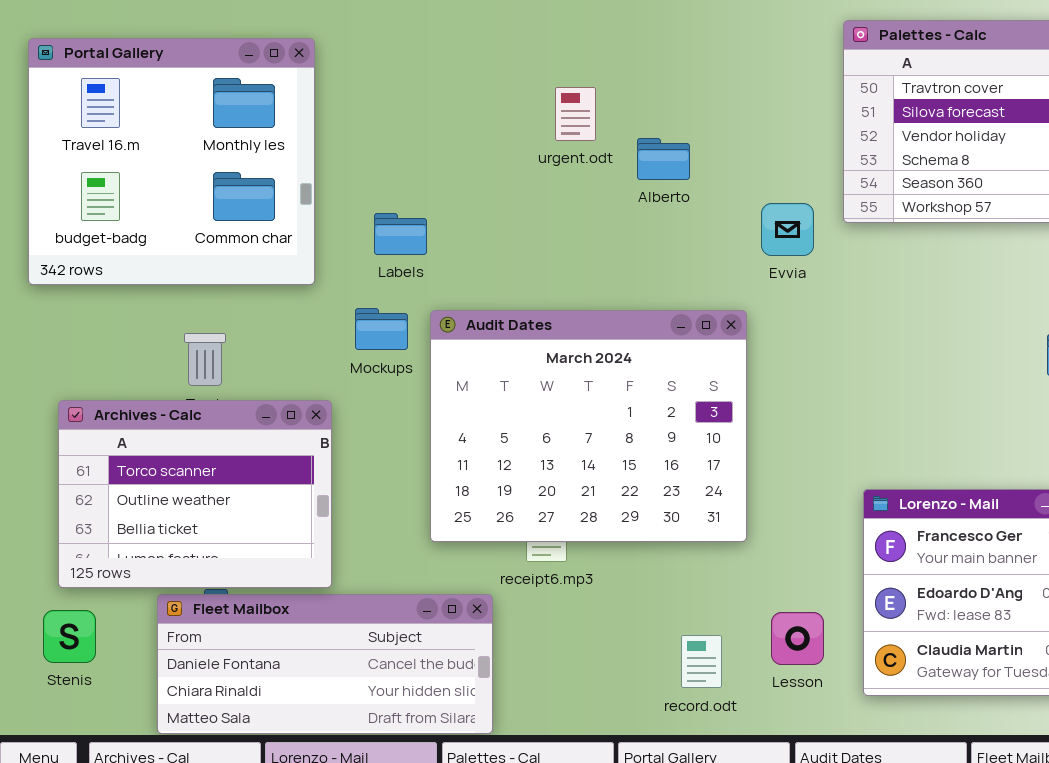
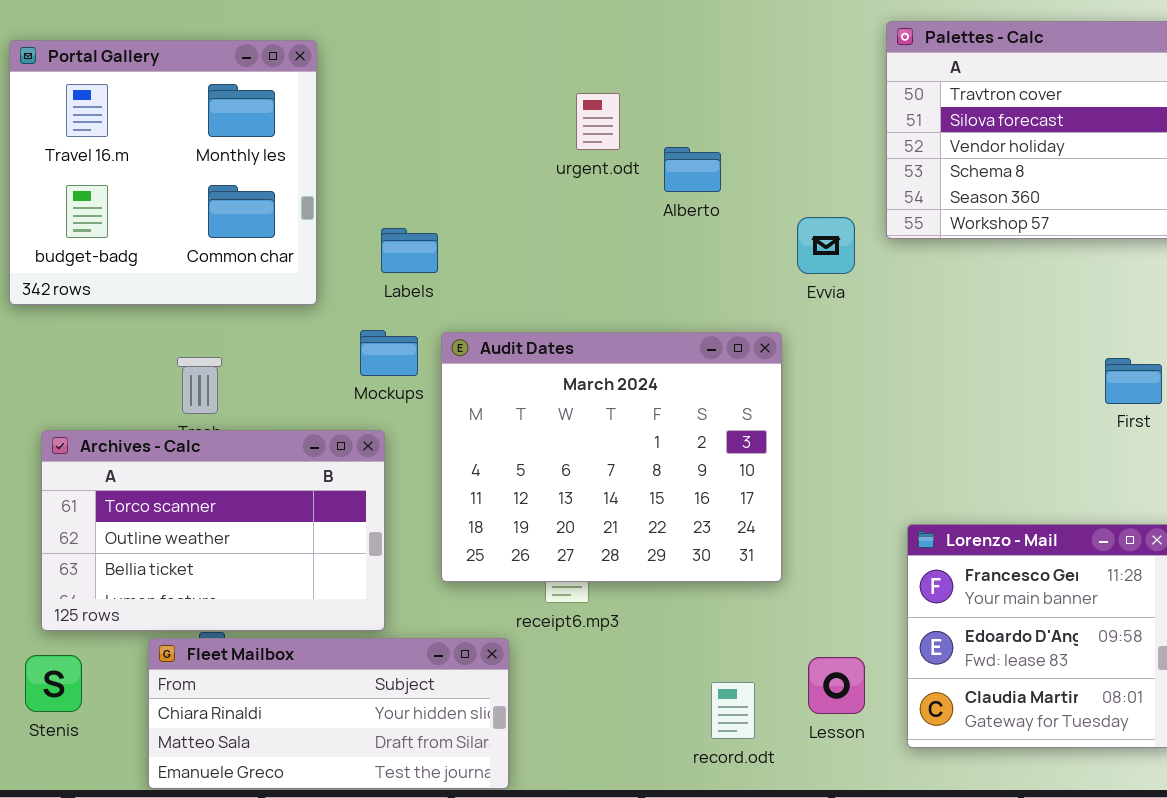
Archives - Calc: [58,400,332,588] -> [41,430,385,631], resized
Fleet Mailbox: [157,594,493,734] -> [148,638,509,789], scrolled down 1 row

